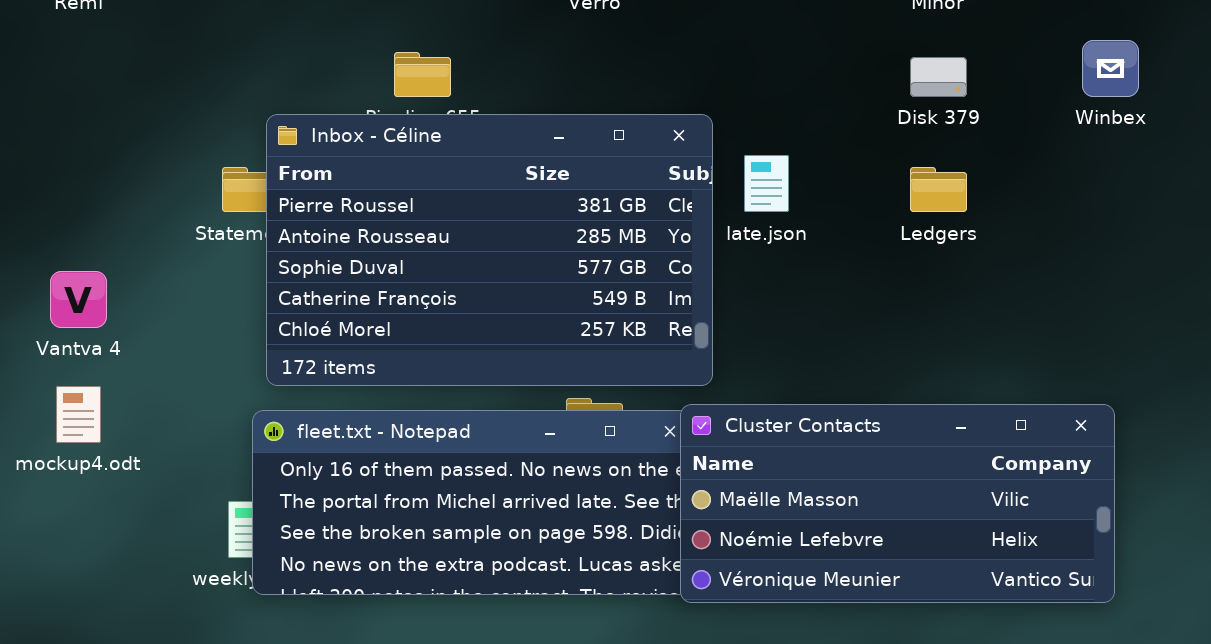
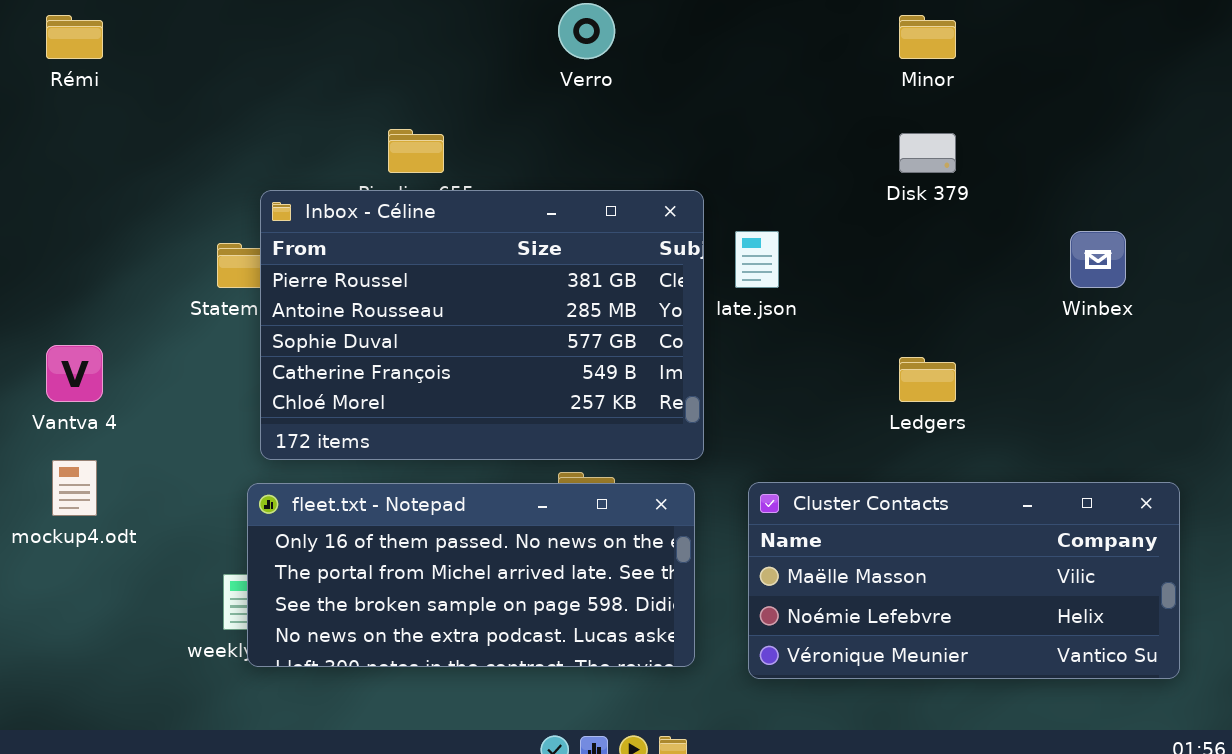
Winbex: [1082,40,1139,97] -> [1070,231,1126,288], moved
Ledgers: [910,167,967,212] -> [899,357,956,402], moved
Cluster Contacts: [680,404,1115,603] -> [748,482,1180,679], moved

